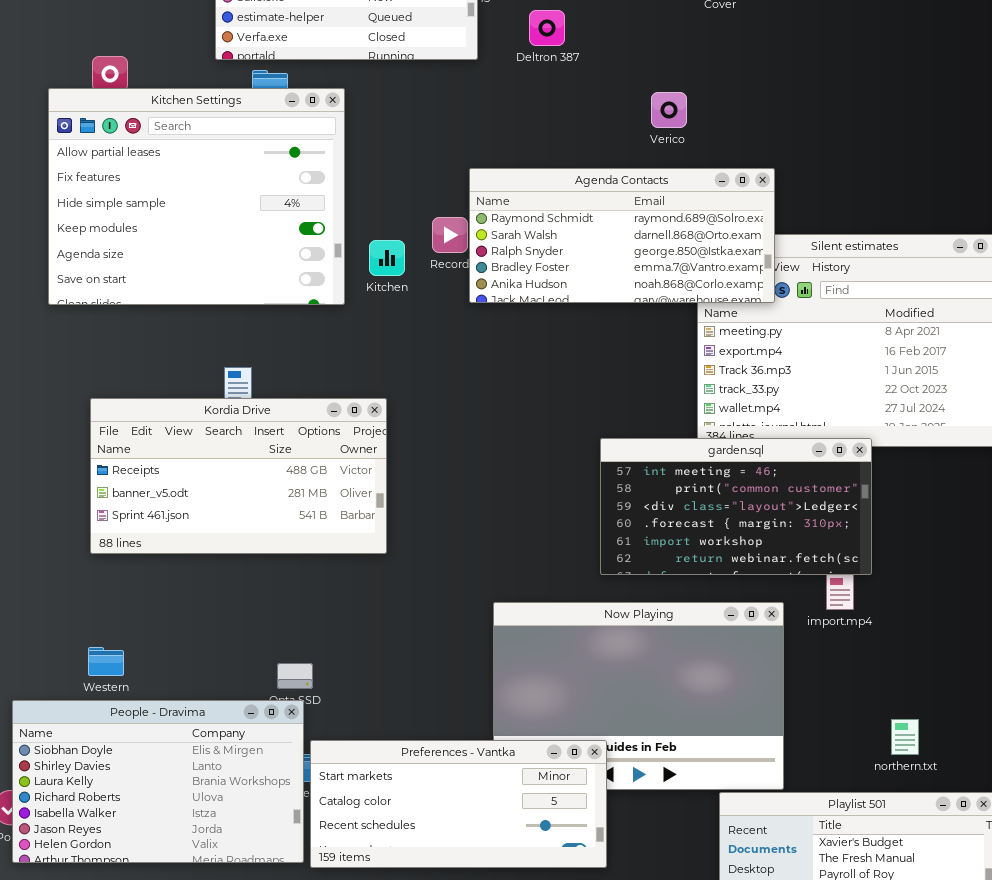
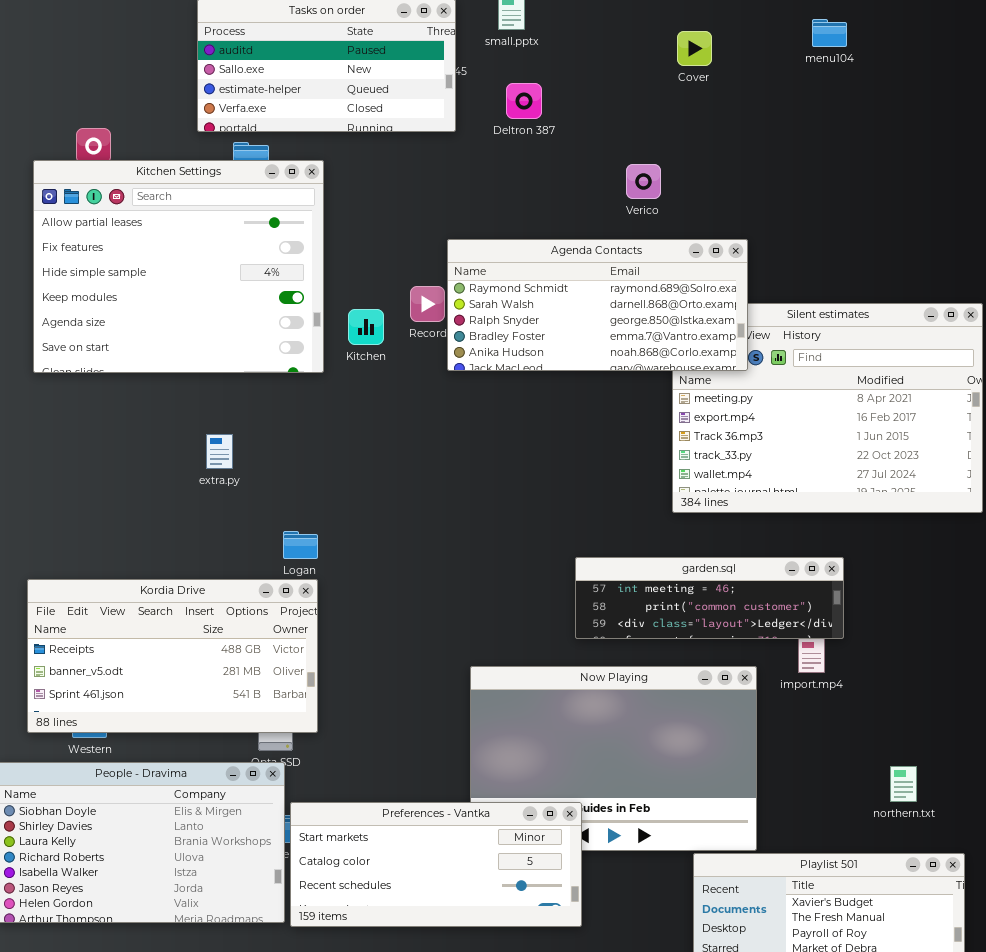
Kordia Drive: [90,398,387,554] -> [27,579,318,733], moved
garden.sql: [600,438,872,575] -> [575,557,844,639], resized
northern.txt: [891,719,919,755] -> [890,766,917,802], moved

